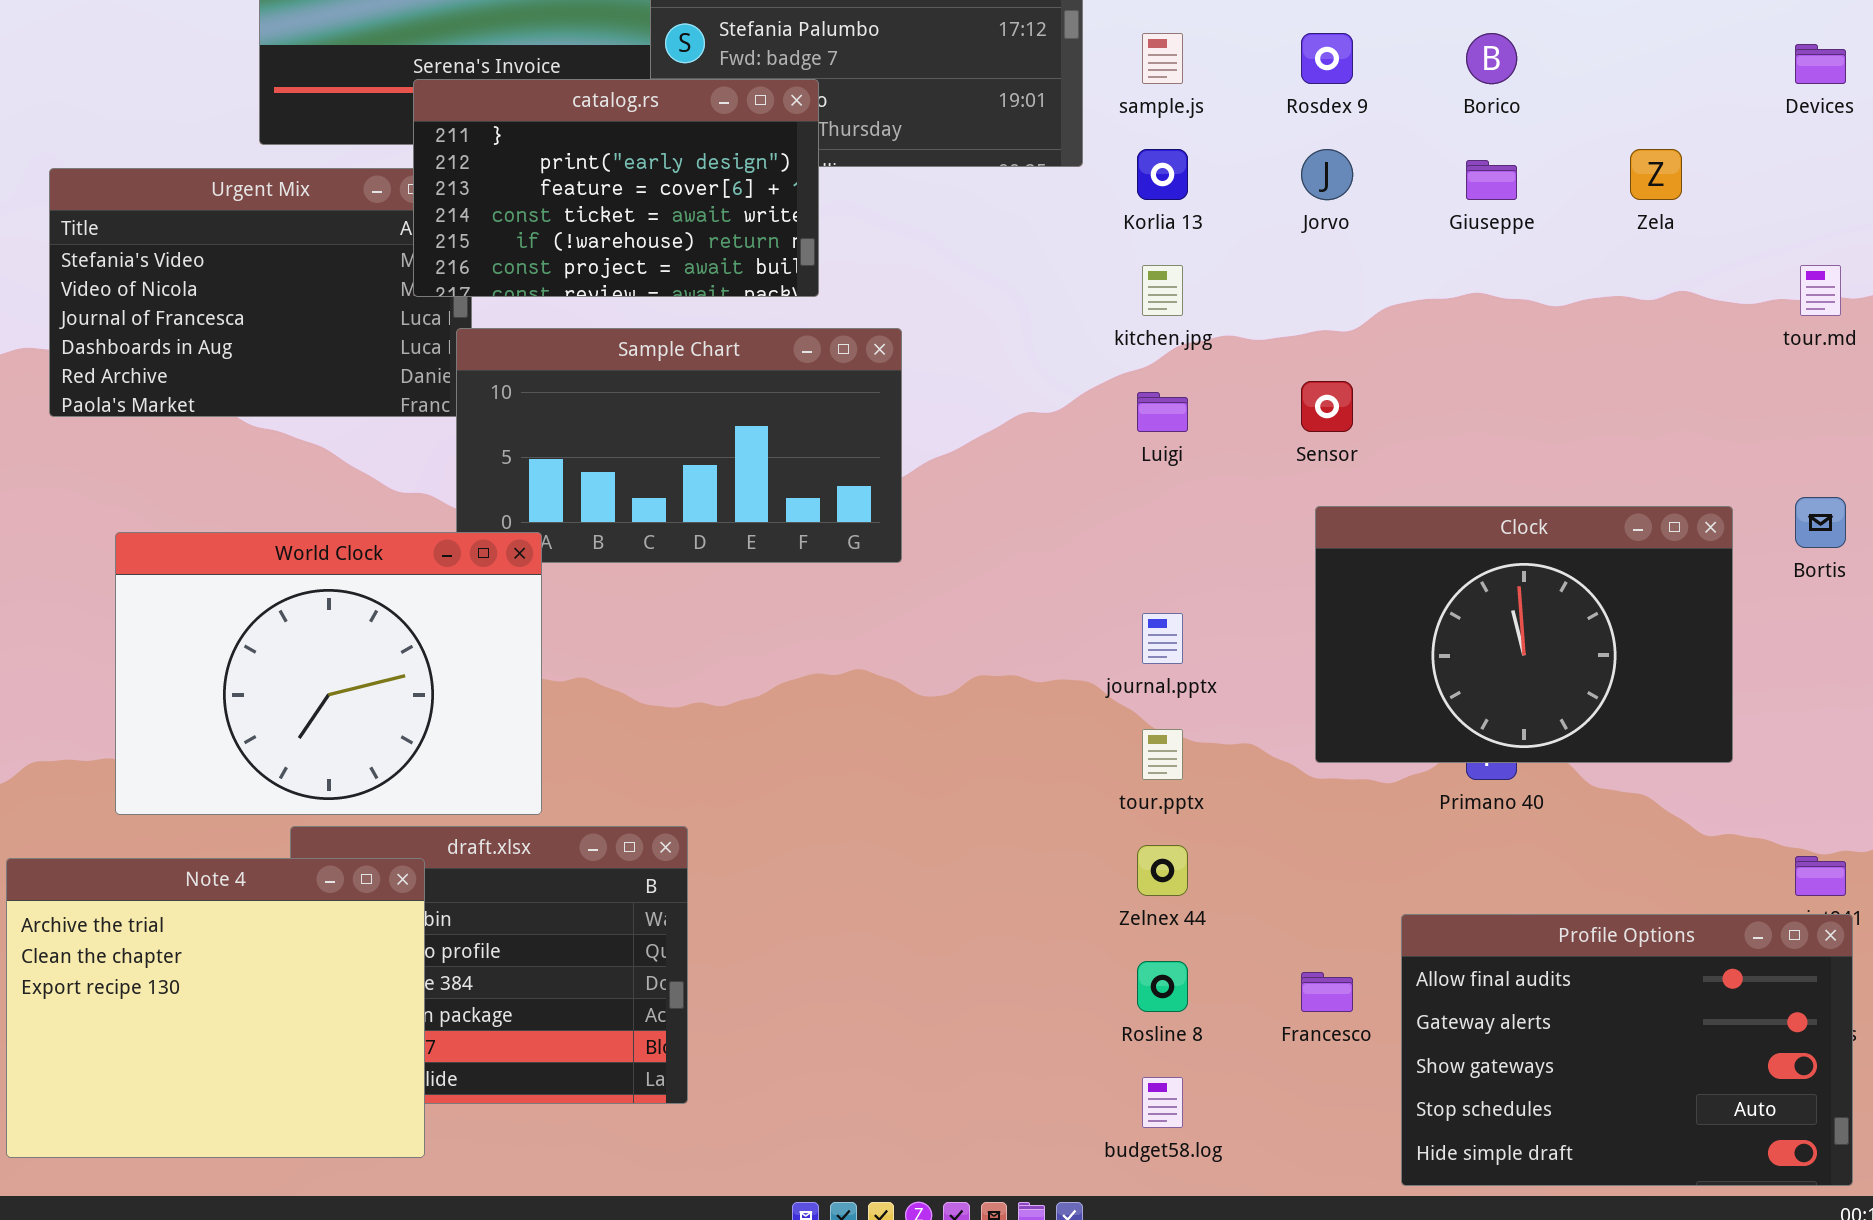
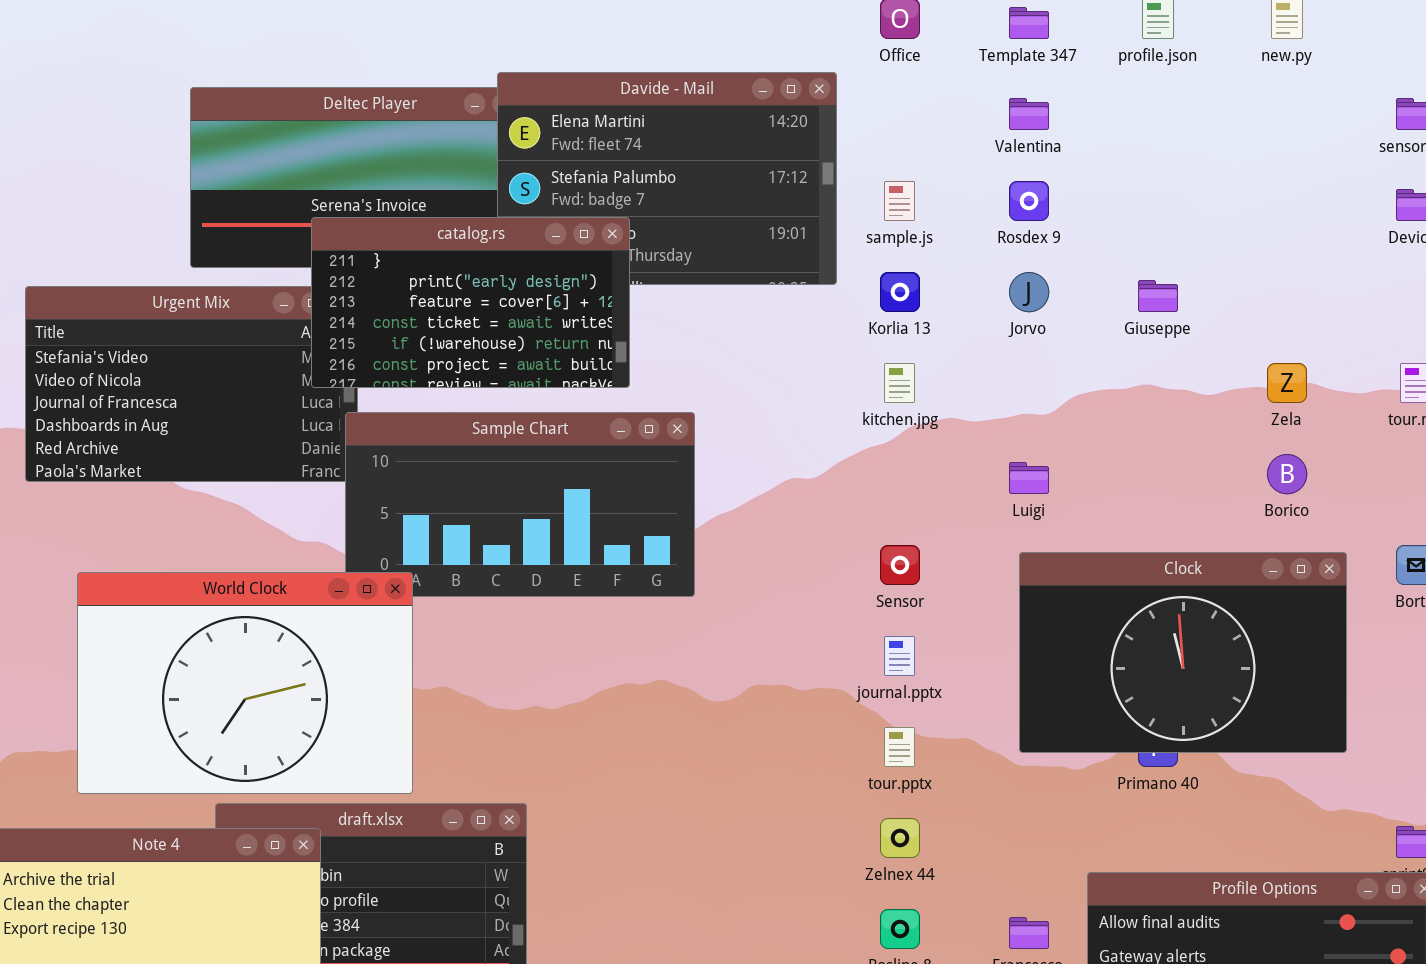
Borico: [1466,33,1517,84] -> [1267,454,1307,494], moved
Zela: [1630,149,1682,200] -> [1267,363,1307,403], moved
Sensor: [1301,381,1353,432] -> [880,545,920,585], moved
Luigi: [1137,392,1188,432] -> [1009,462,1049,494], moved

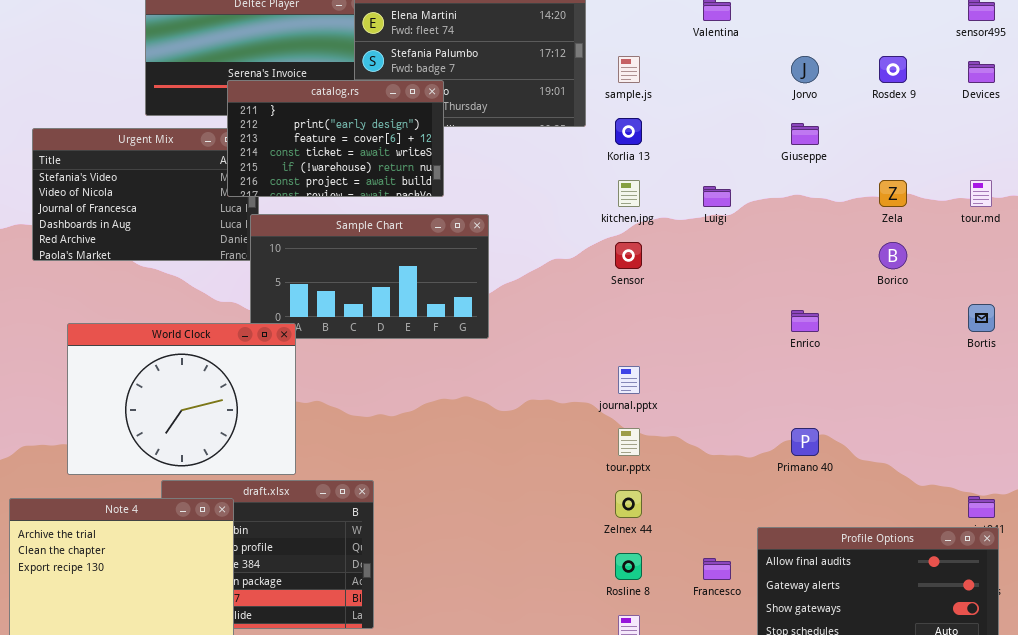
Rosdex 9: [1009,181,1049,221] -> [879,56,907,83], moved
Jorvo: [1009,272,1049,312] -> [791,56,819,83], moved
Luigi: [1009,462,1049,494] -> [703,186,731,207], moved
Sensor: [880,545,920,585] -> [615,242,642,269], moved
Clock: [1019,552,1347,753] -> none, closed

